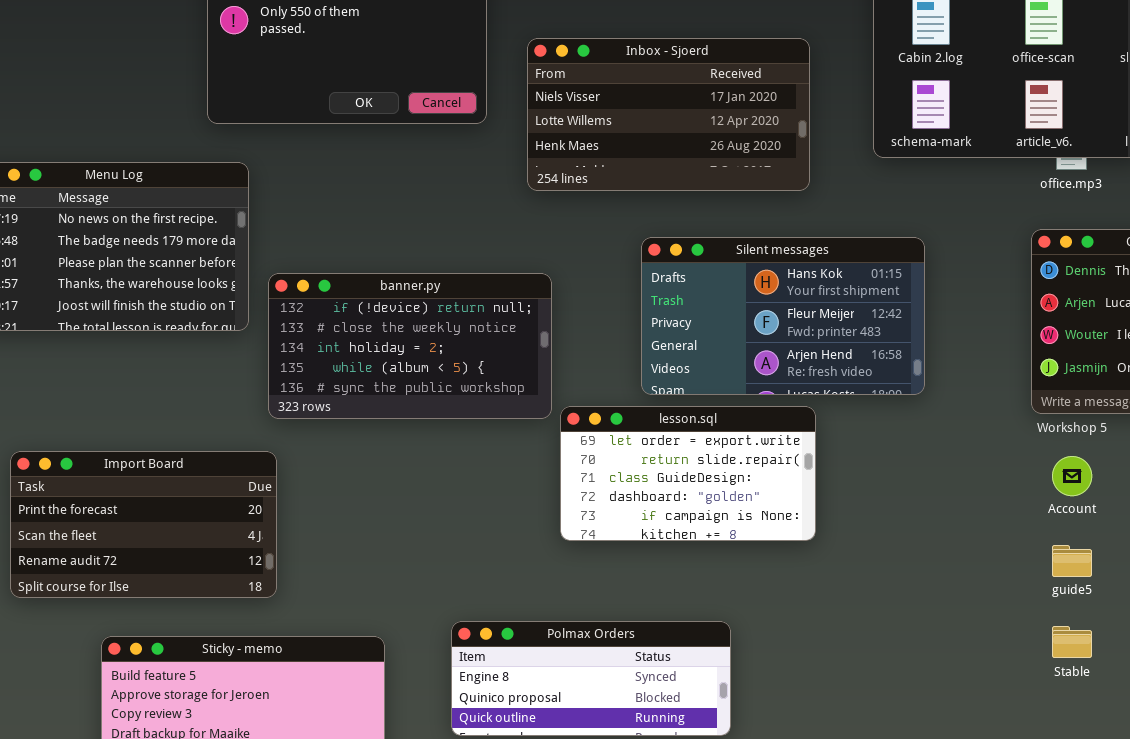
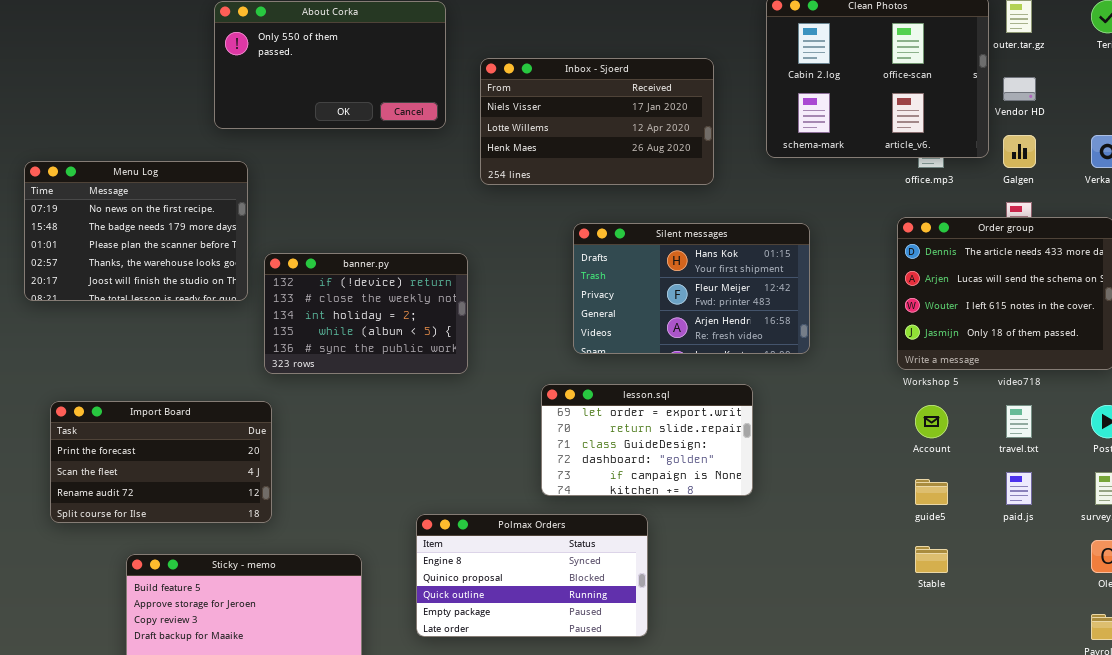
banner.py: [268,273,552,419] -> [264,253,468,374], resized
lesson.sql: [560,406,816,541] -> [541,384,753,496], moved
Polmax Orders: [451,621,731,736] -> [416,514,648,637], resized

